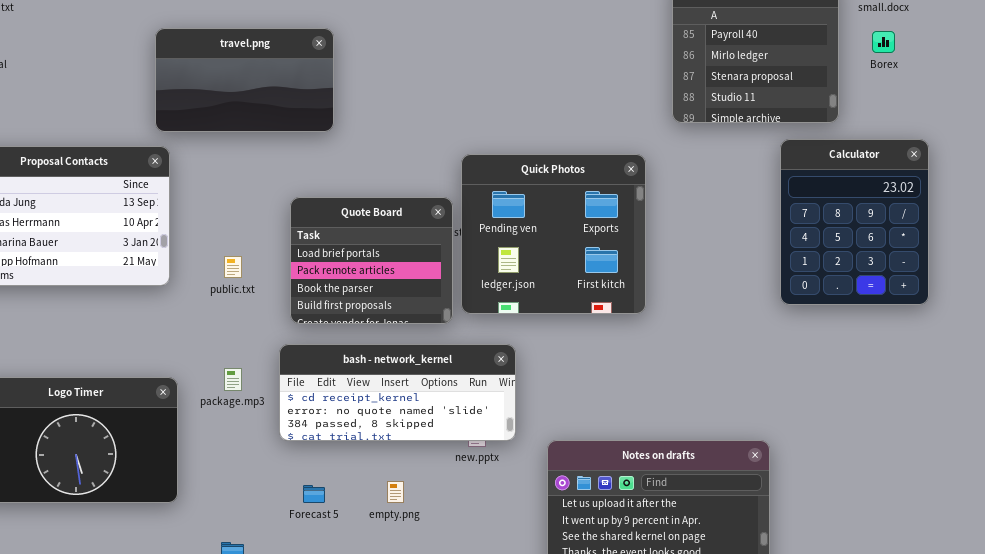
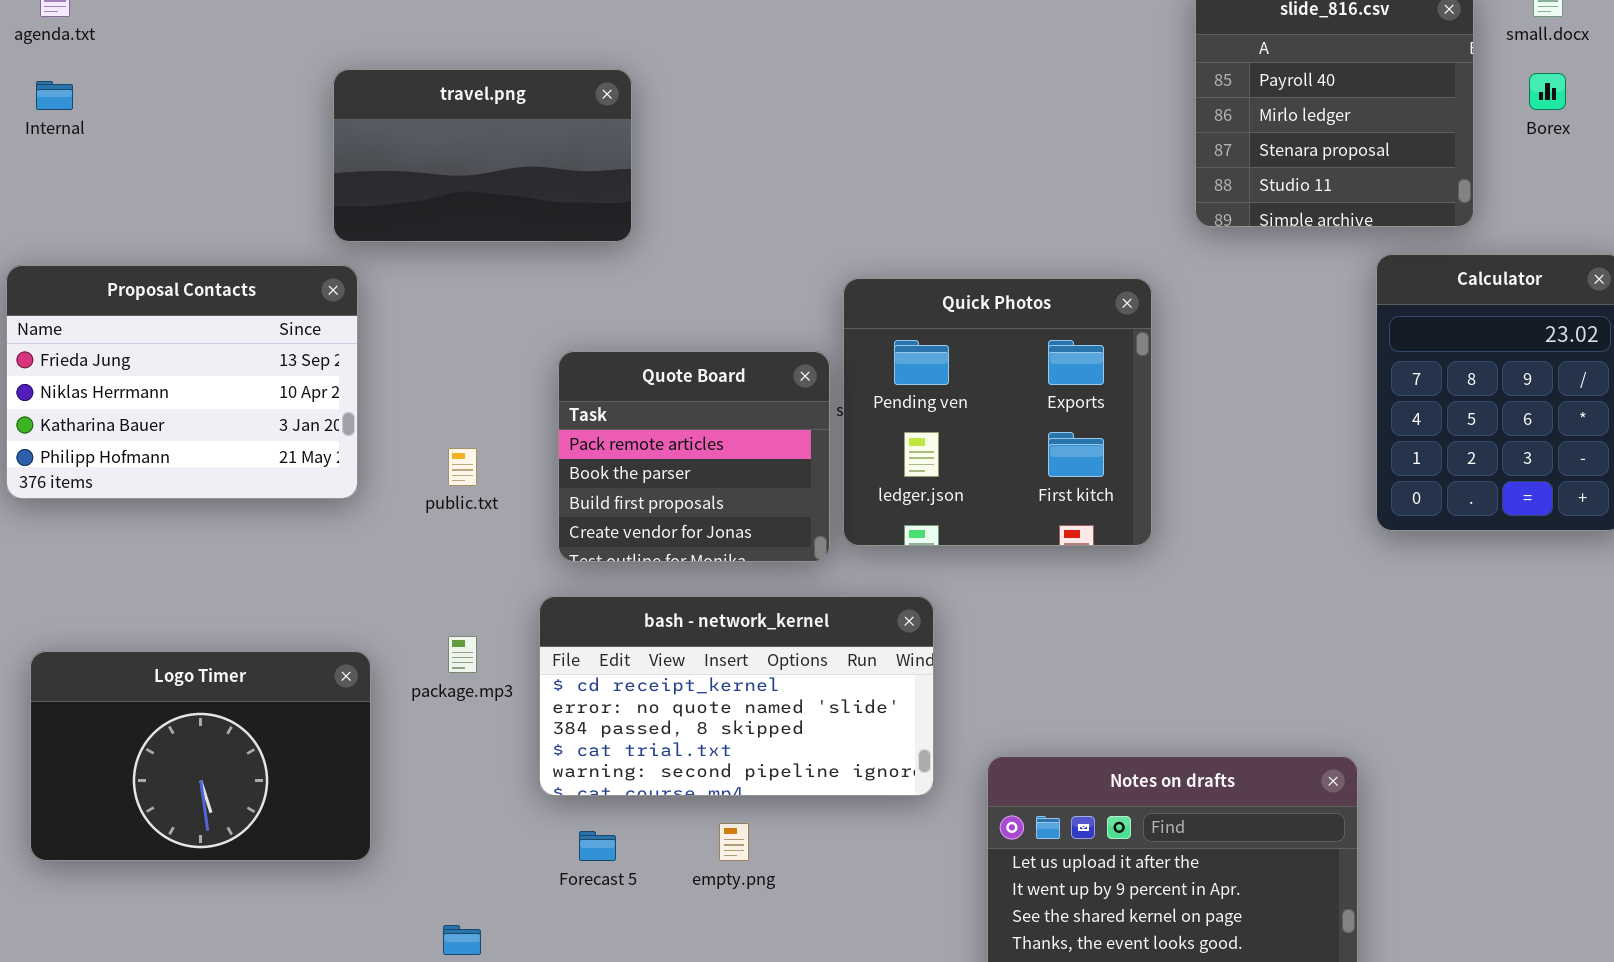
Quote Board: [290,197,453,324] -> [558,351,830,562], scrolled down 1 row
bash - network_kernel: [279,344,516,441] -> [539,596,934,796], resized

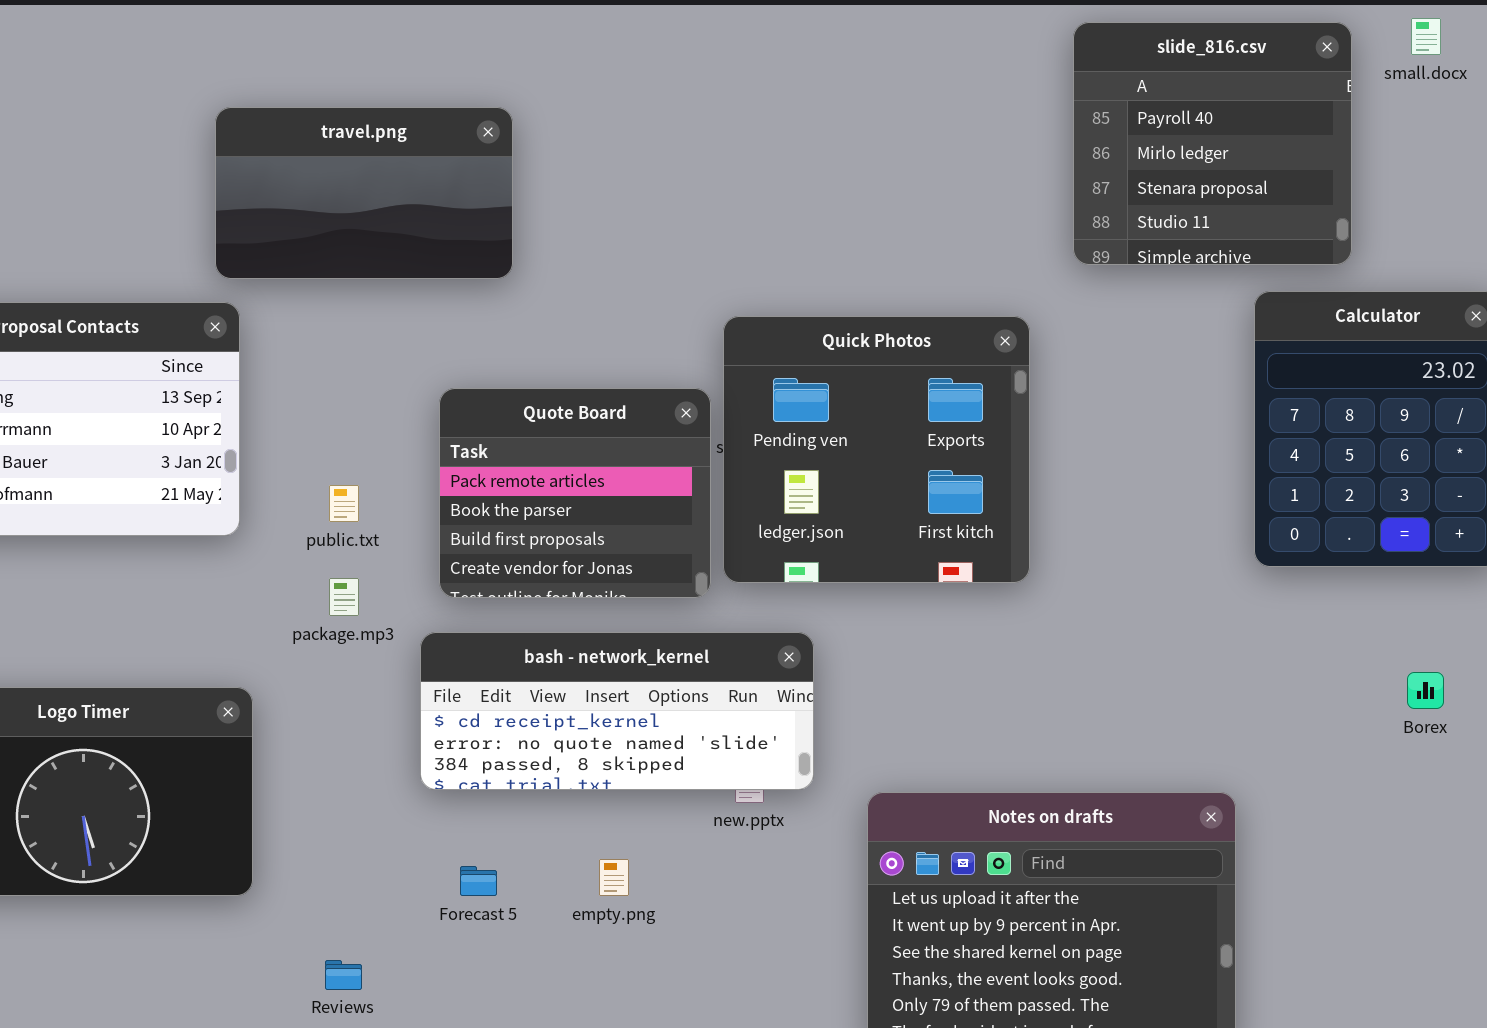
Borex: [1529,73,1566,110] -> [1407,672,1444,709], moved
bash - network_kernel: [539,596,934,796] -> [420,632,814,790], resized
package.mp3: [448,636,477,673] -> [329,578,359,616], moved

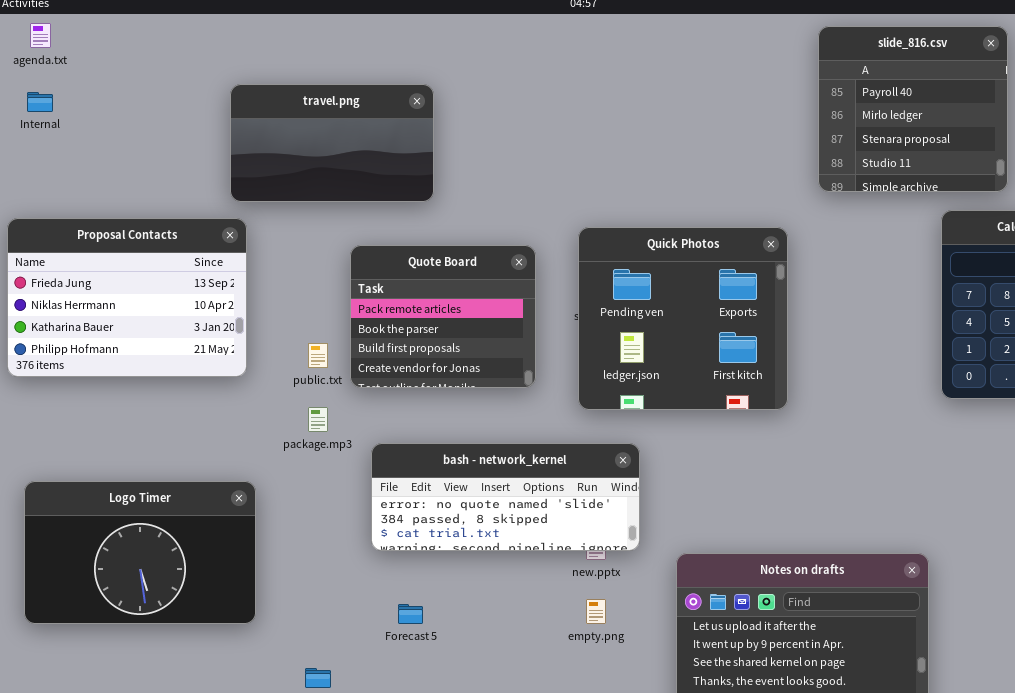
Quote Board: [439,388,711,598] -> [350,245,536,388], moved
bash - network_kernel: [420,632,814,790] -> [371,443,640,551], scrolled down 1 row
empty.png: [599,859,629,896] -> [586,599,606,624], moved

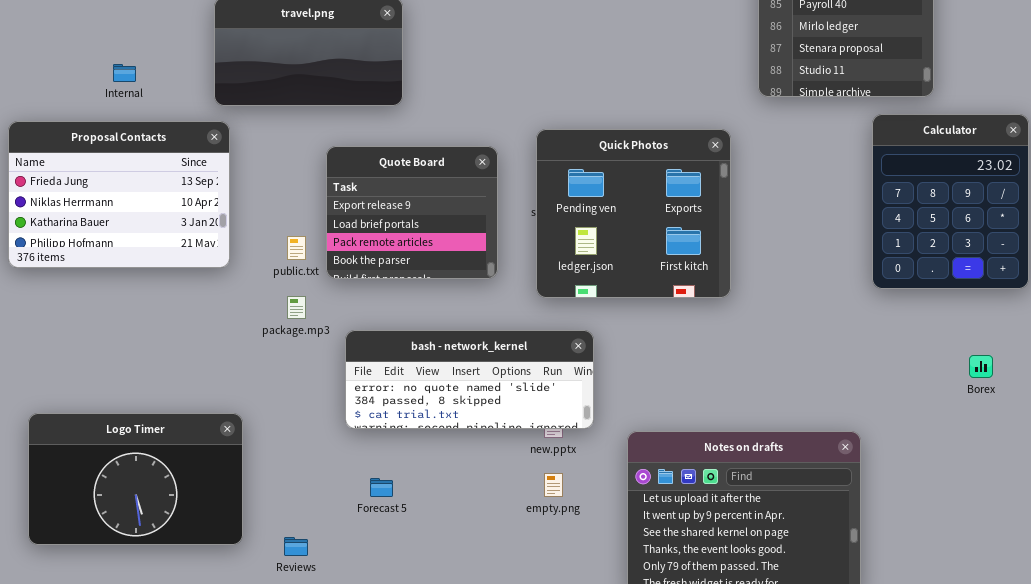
Internal: [27,92,53,112] -> [113,64,136,82], moved
Quote Board: [350,245,536,388] -> [326,146,498,279], scrolled up 2 rows
Logo Timer: [24,481,256,624] -> [28,413,243,545], moved

